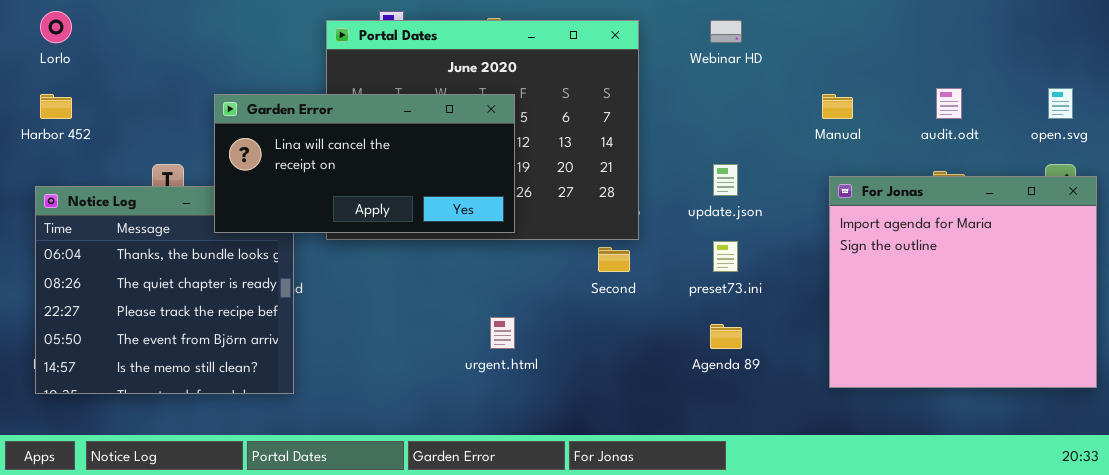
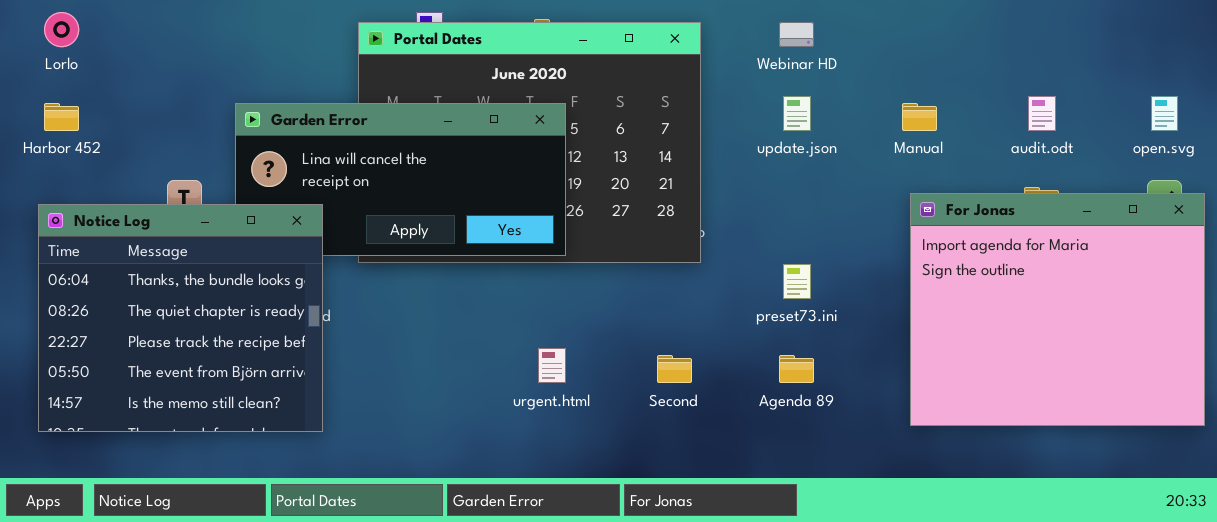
update.json: [713,164,738,196] -> [783,96,811,131], moved
Notice Log: [35,186,294,394] -> [38,204,323,432], raised
Second: [598,247,630,272] -> [657,355,692,383], moved

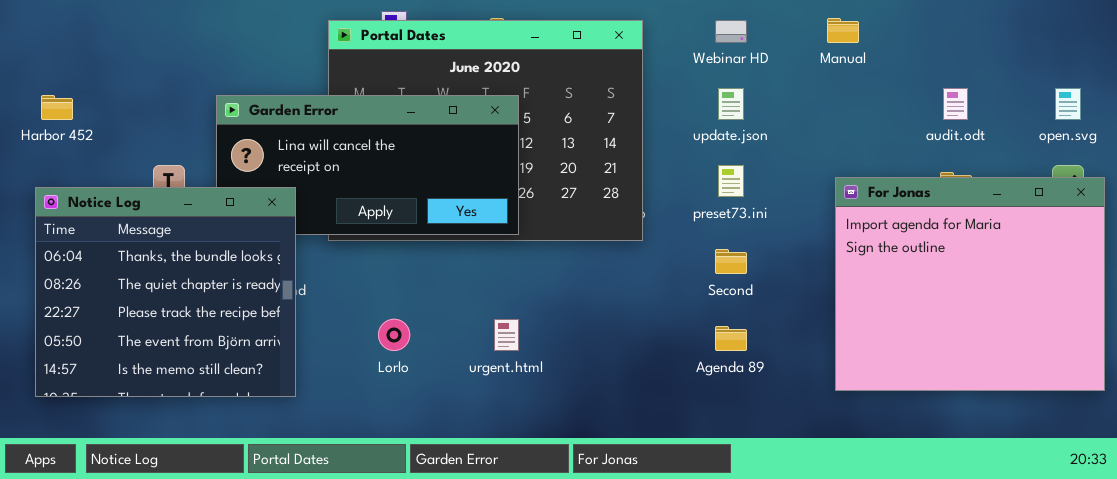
Lorlo: [44,12,79,47] -> [378,319,410,351], moved
Manual: [902,103,937,131] -> [827,18,859,43], moved
preset73.ini: [783,264,811,299] -> [718,165,744,197], moved
Second: [657,355,692,383] -> [715,249,747,274], moved

